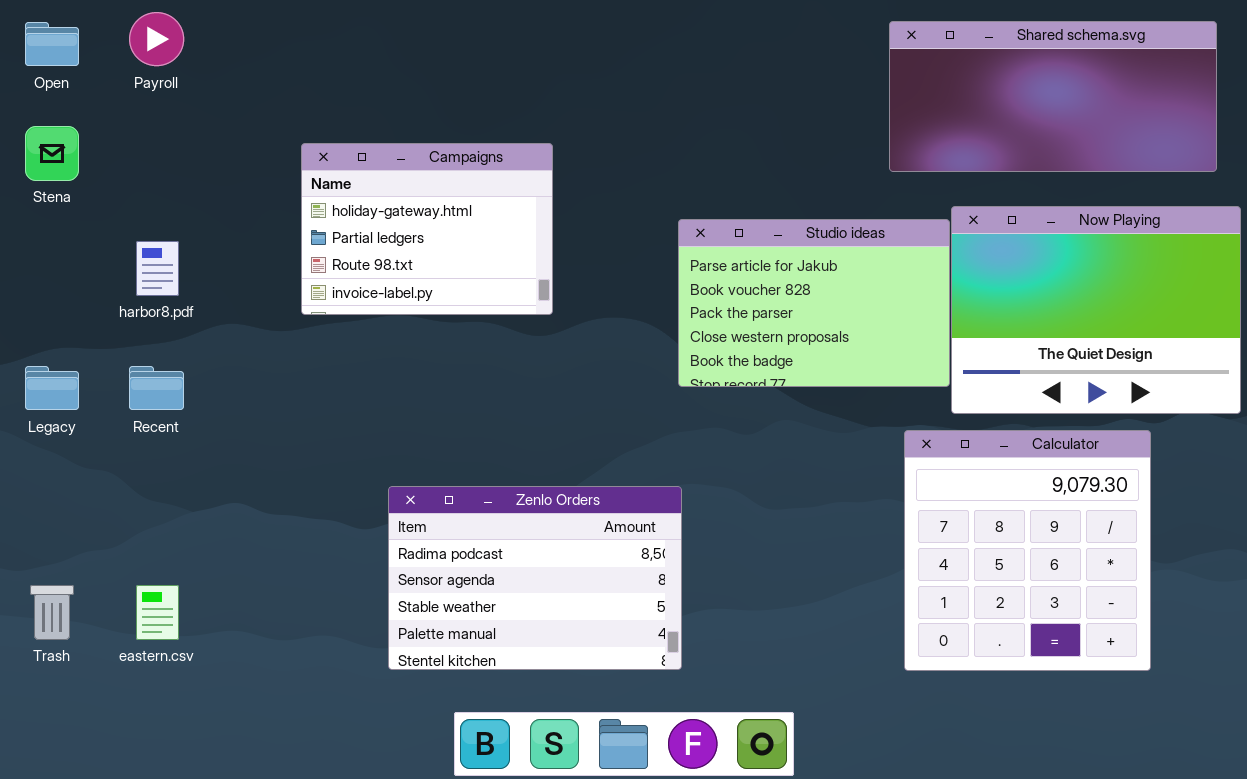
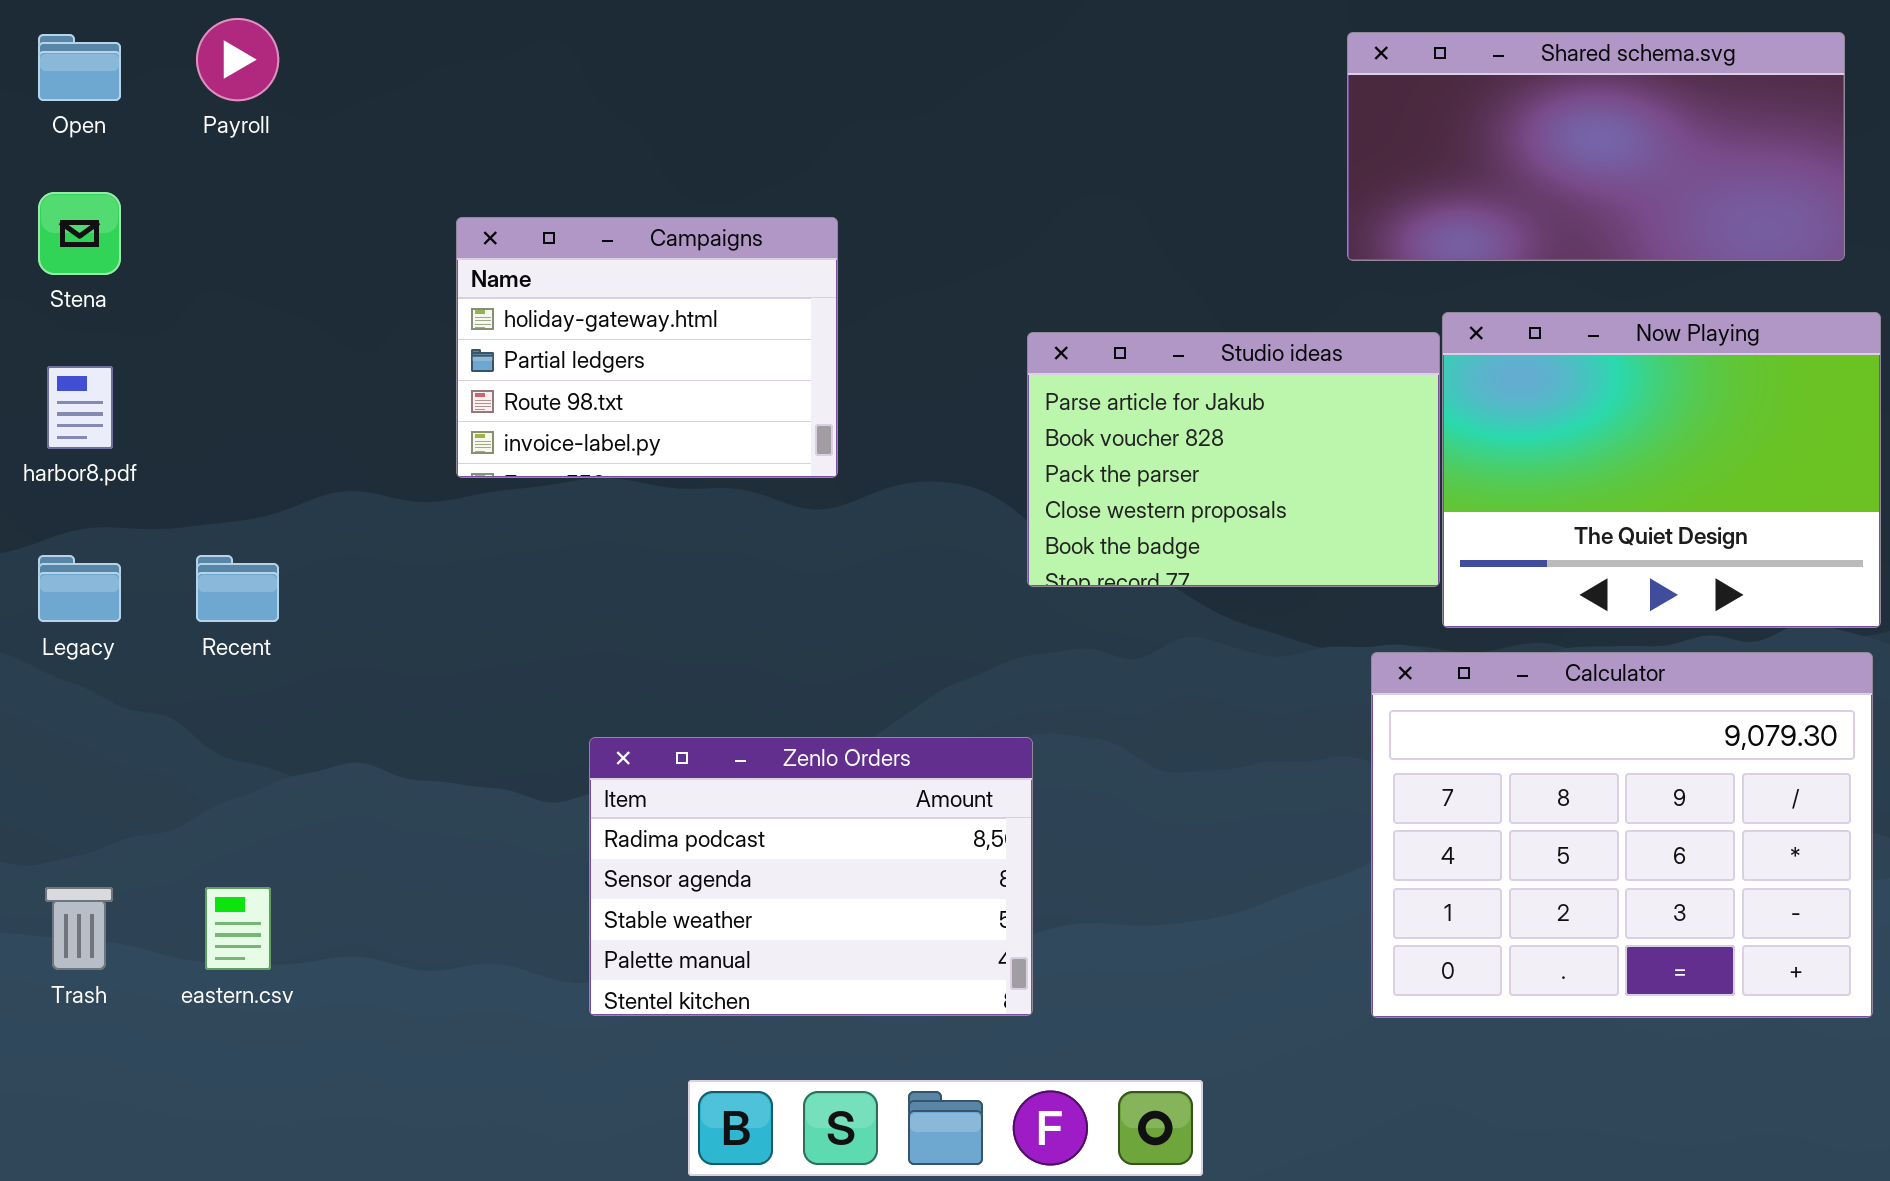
harbor8.pdf: [136,241,179,296] -> [47,366,113,449], moved
Calculator: [904,430,1151,671] -> [1371,652,1873,1018], resized

